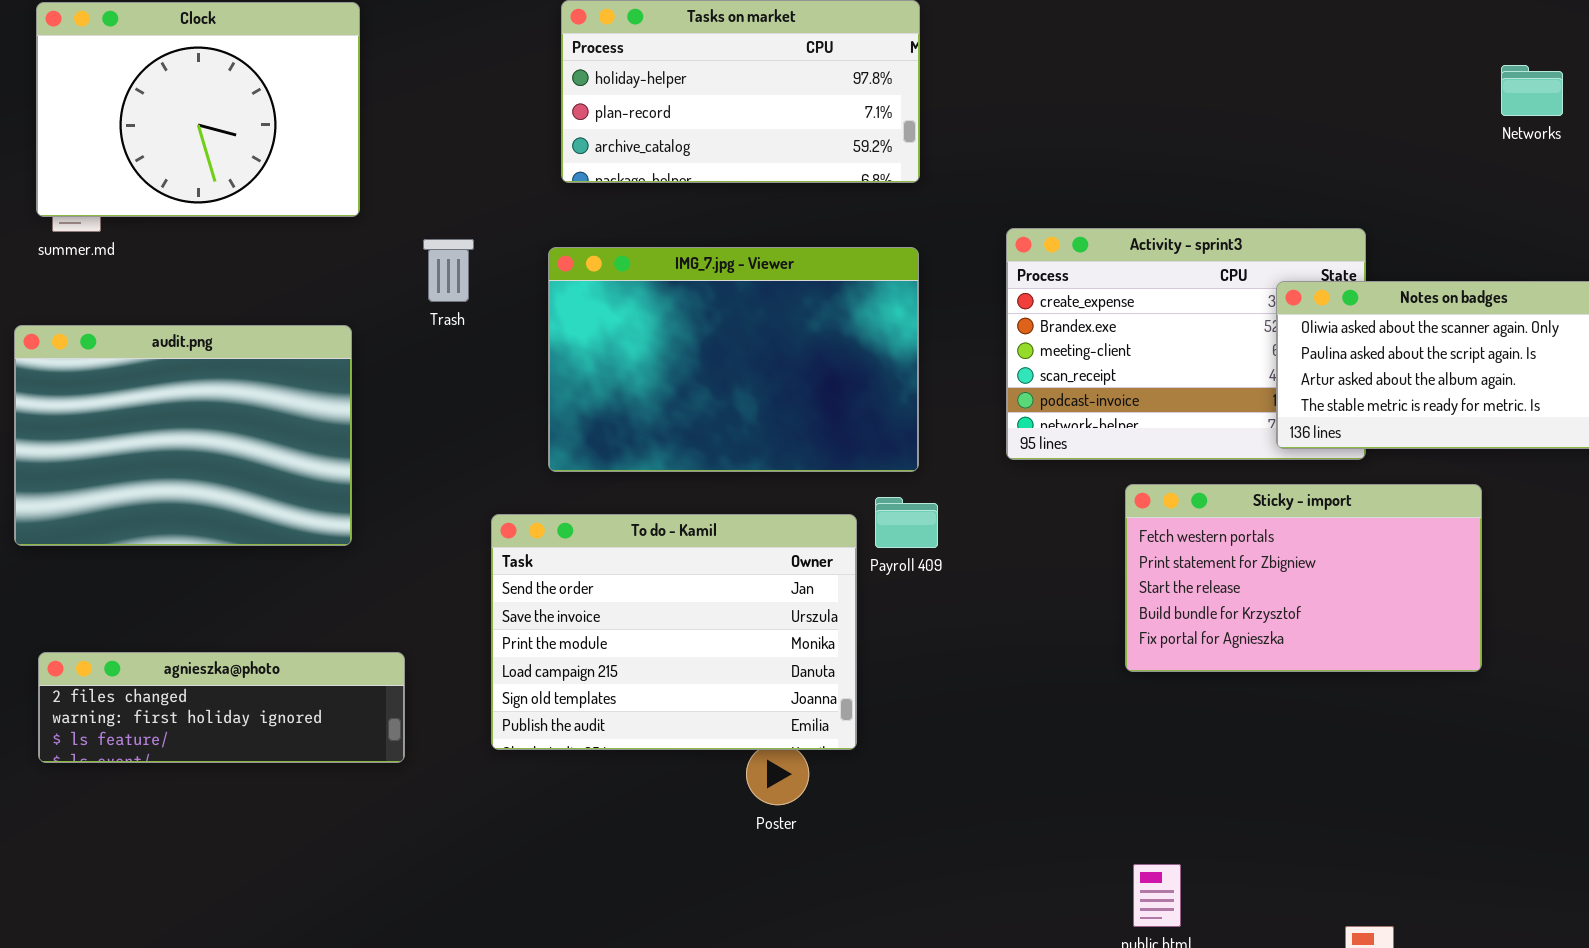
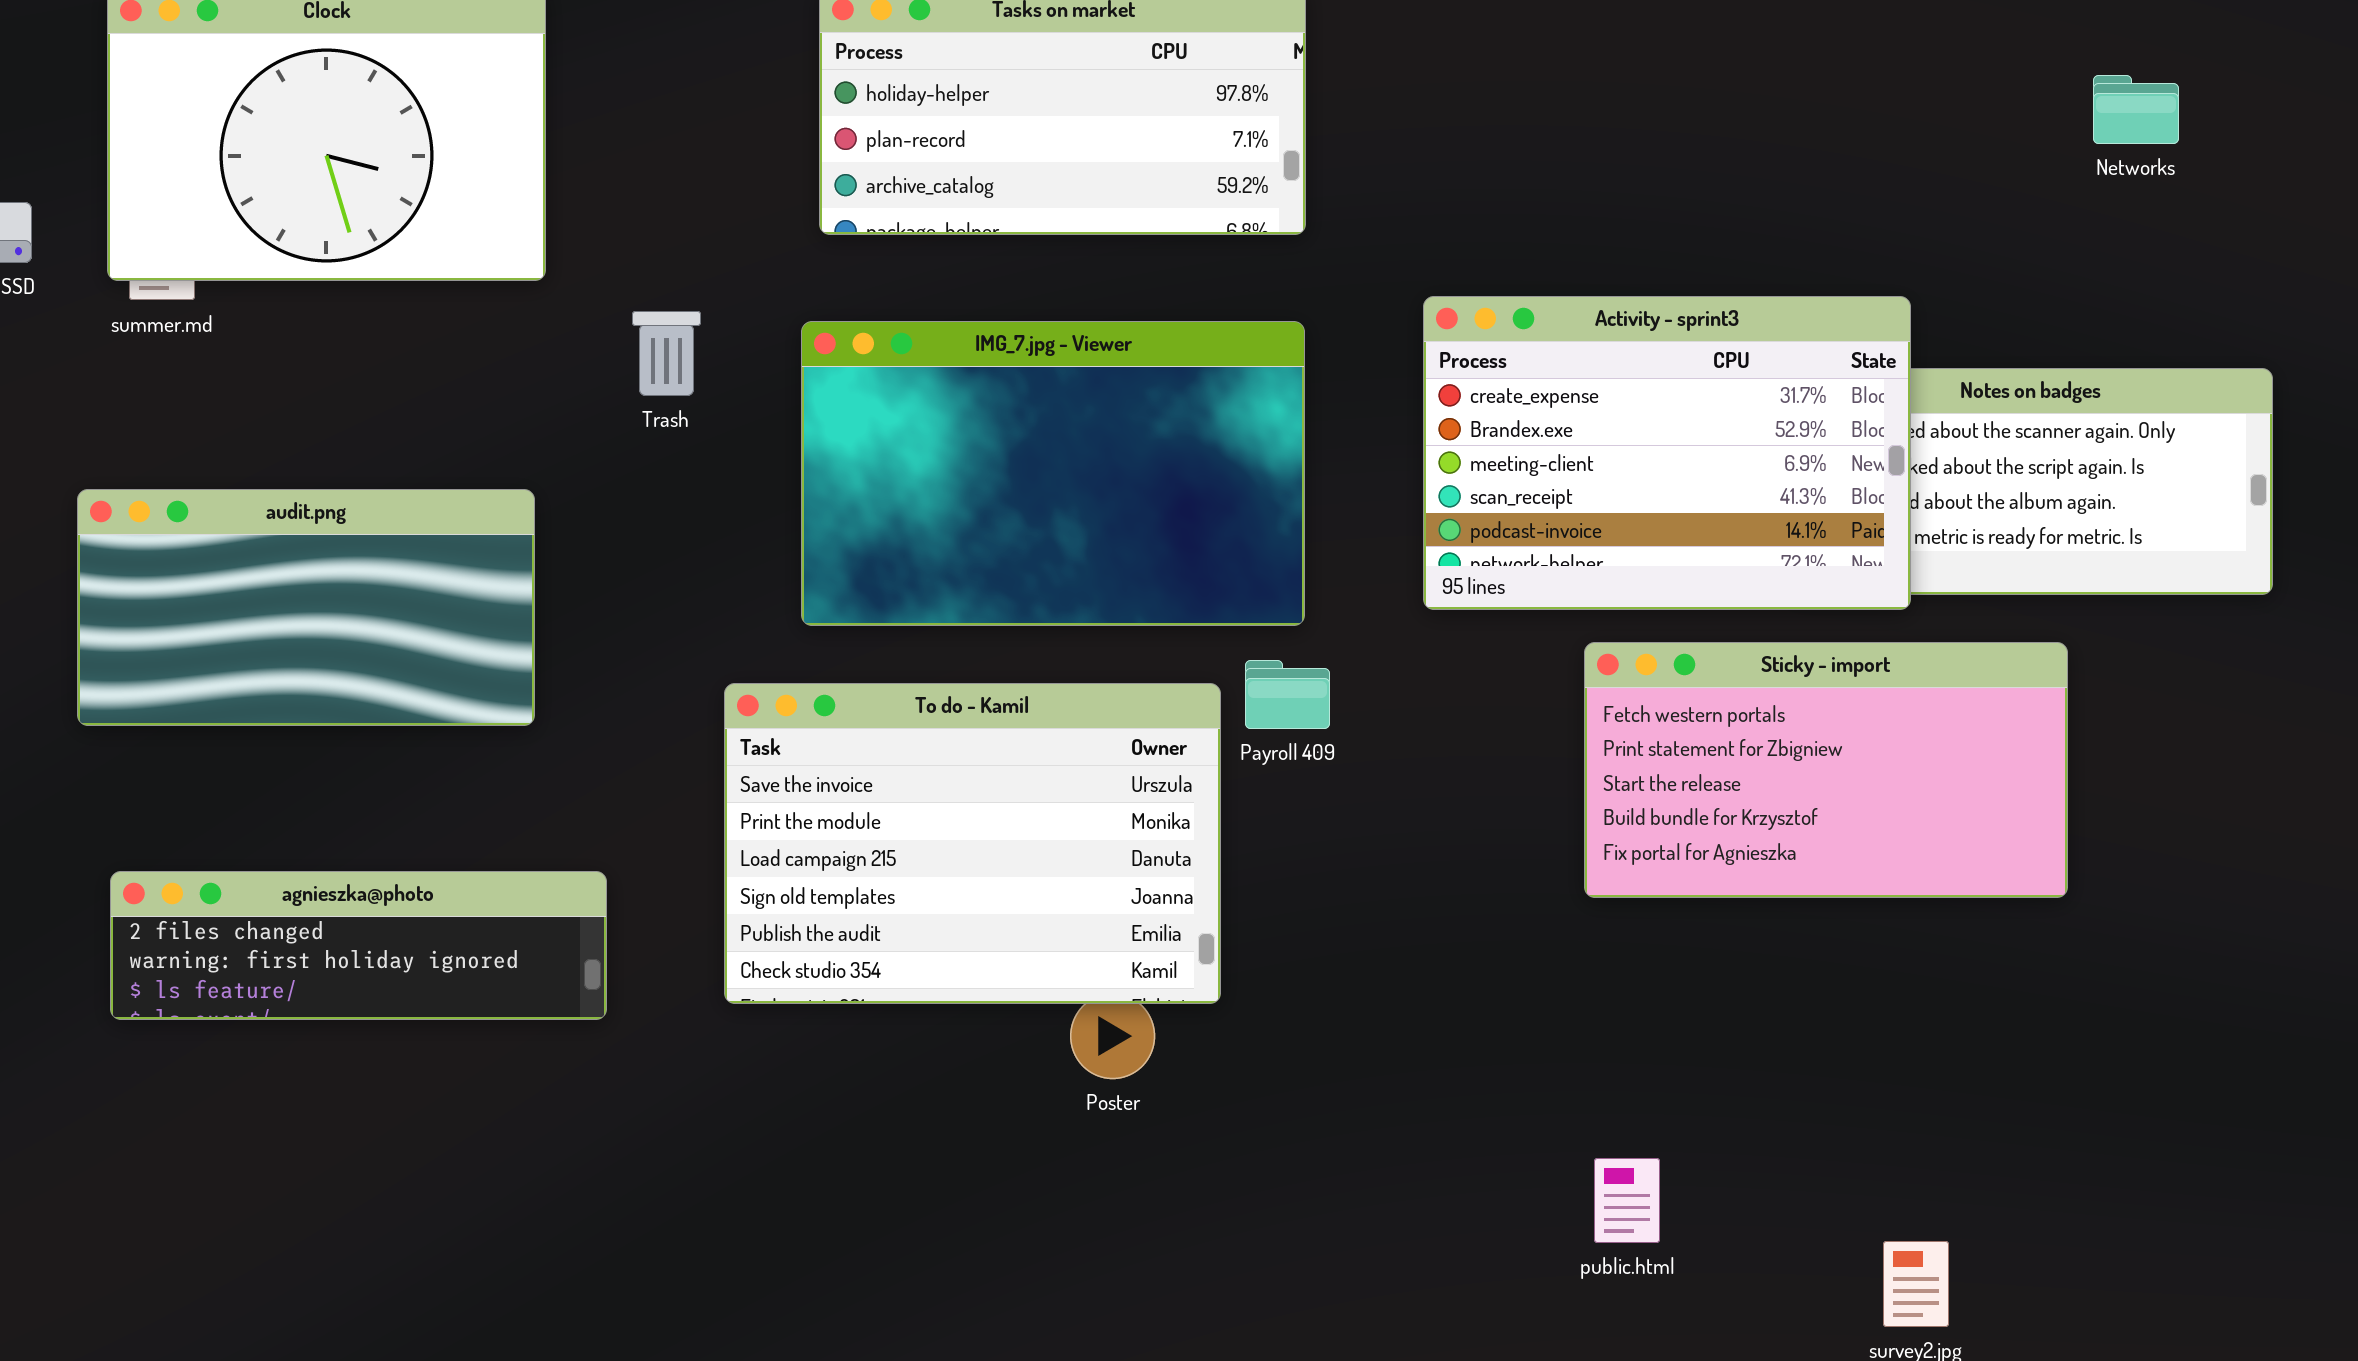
Activity - sprint3: [1006,228,1366,460] -> [1423,296,1911,610], raised
audit.png: [14,325,352,546] -> [77,489,535,726], resized
To do - Kamil: [491,514,857,750] -> [724,683,1221,1004], scrolled down 1 row

